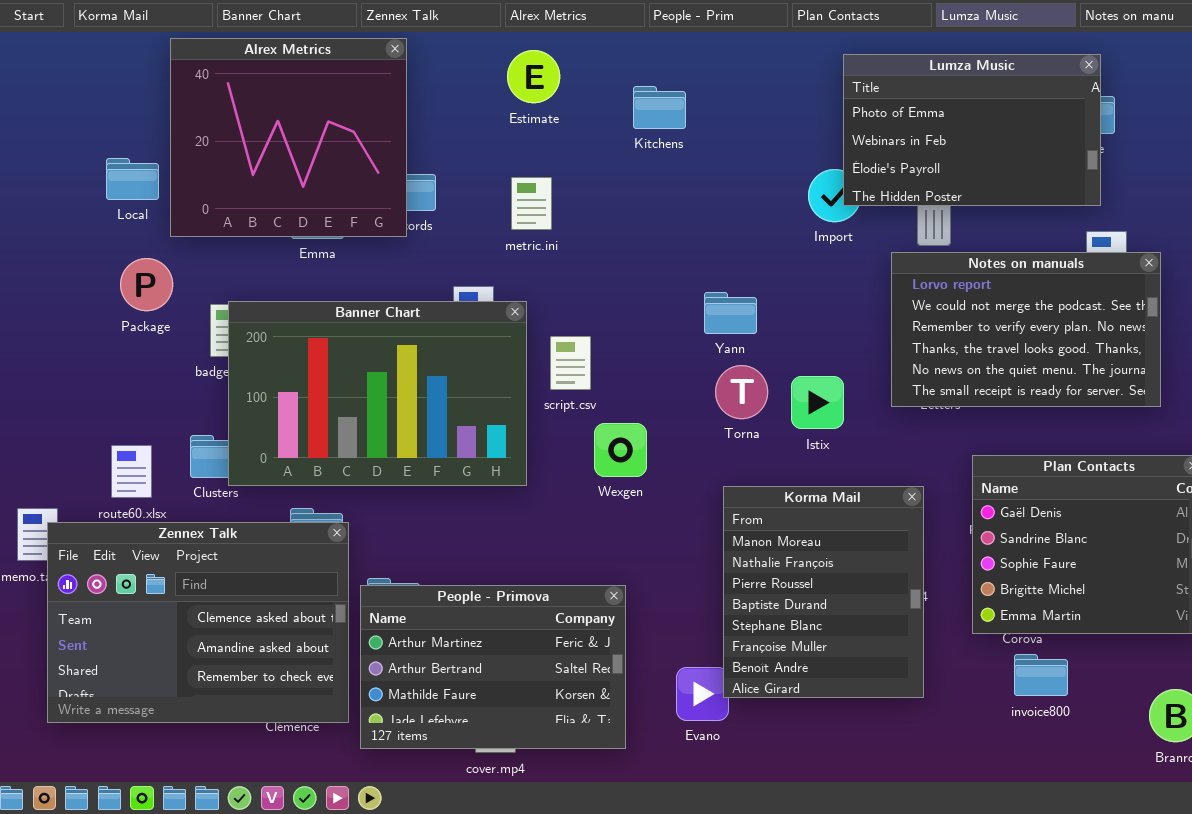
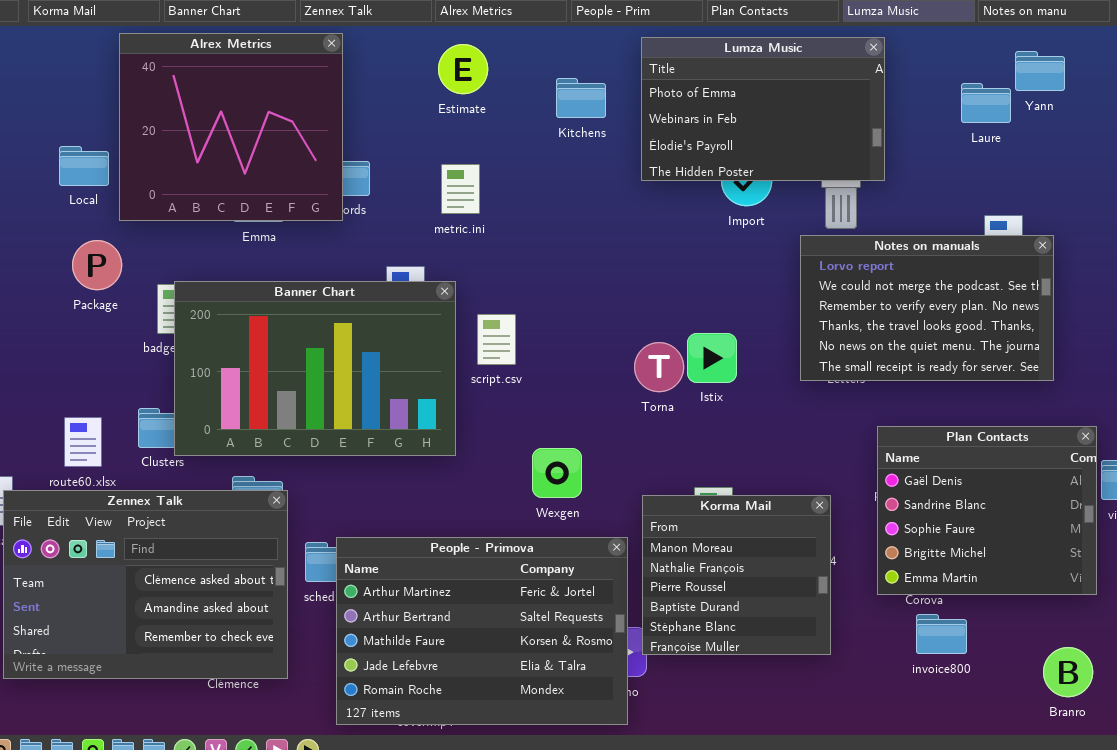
Lumza Music: [843,54,1101,206] -> [641,37,885,181], moved
Yann: [704,292,757,334] -> [1015,51,1065,91], moved
Istix: [791,376,844,429] -> [687,333,737,383], moved
Wexgen: [594,423,647,477] -> [532,448,582,498], moved
Korma Mail: [723,486,924,698] -> [642,495,831,655], resized
People - Primova: [360,585,626,749] -> [336,537,628,725], moved, resized

